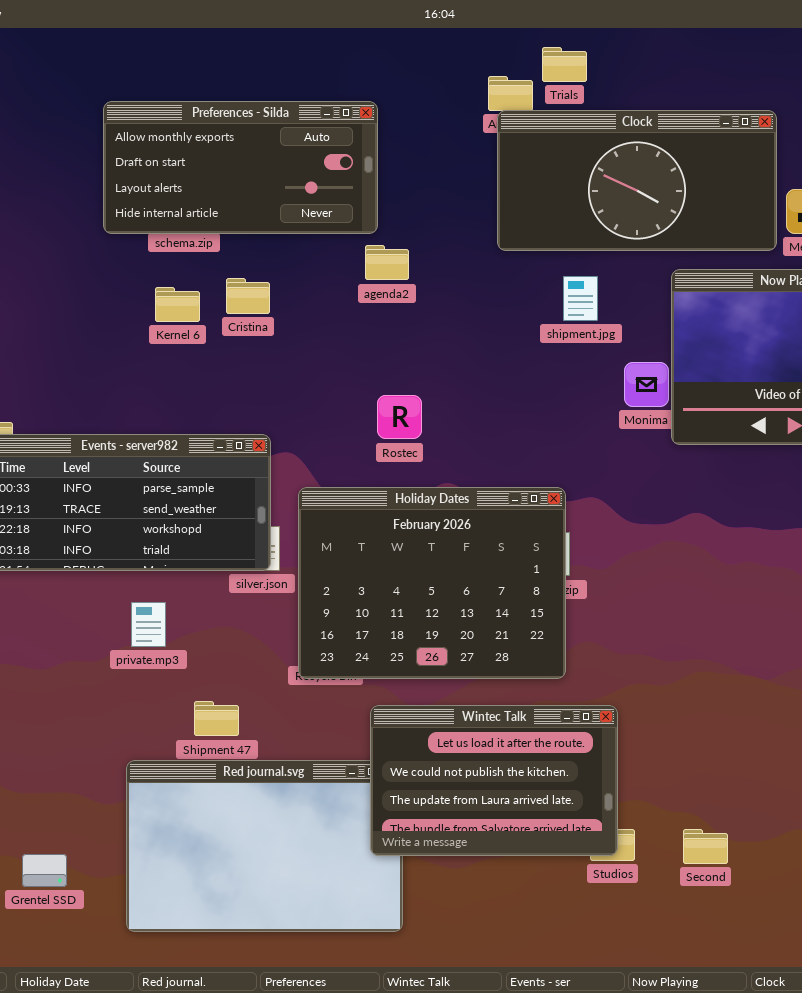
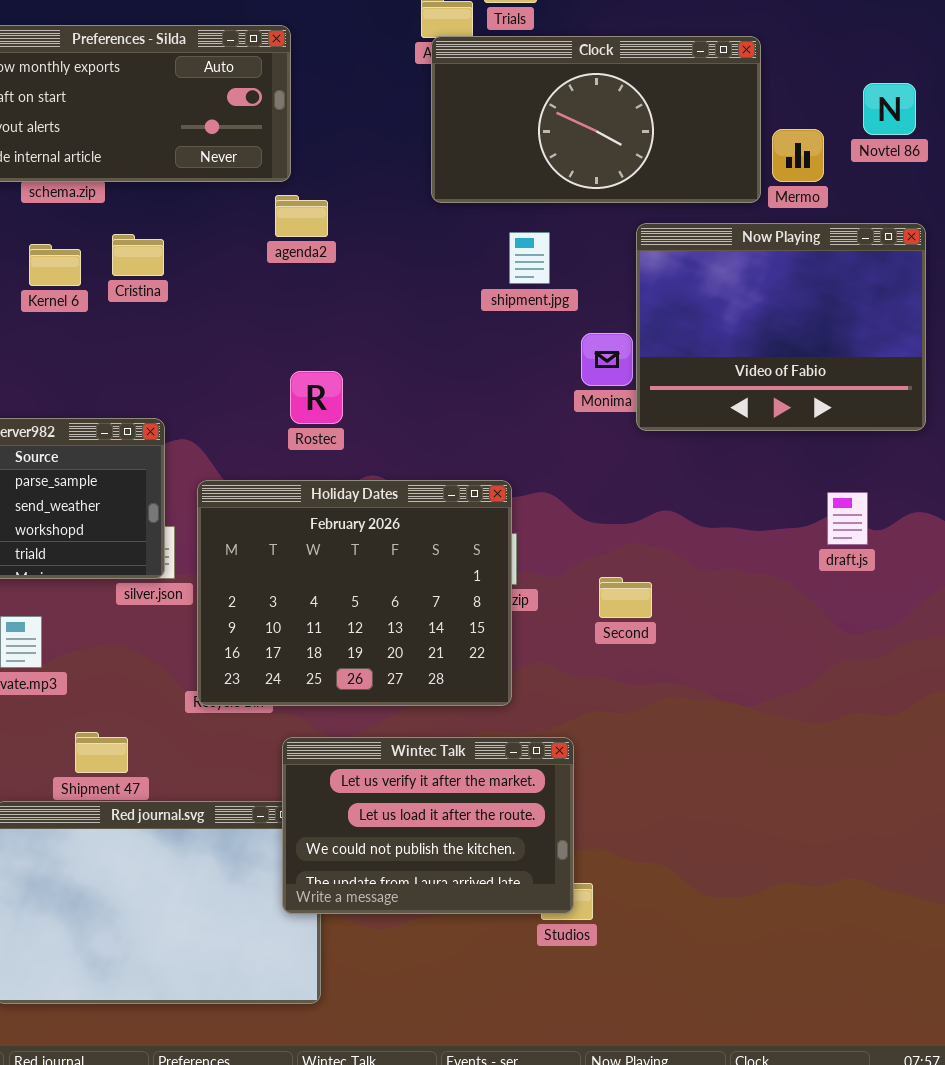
Wintec Talk: [370,705,618,856] -> [282,737,574,914], scrolled up 1 row
Second: [683,829,728,864] -> [599,577,652,618], moved

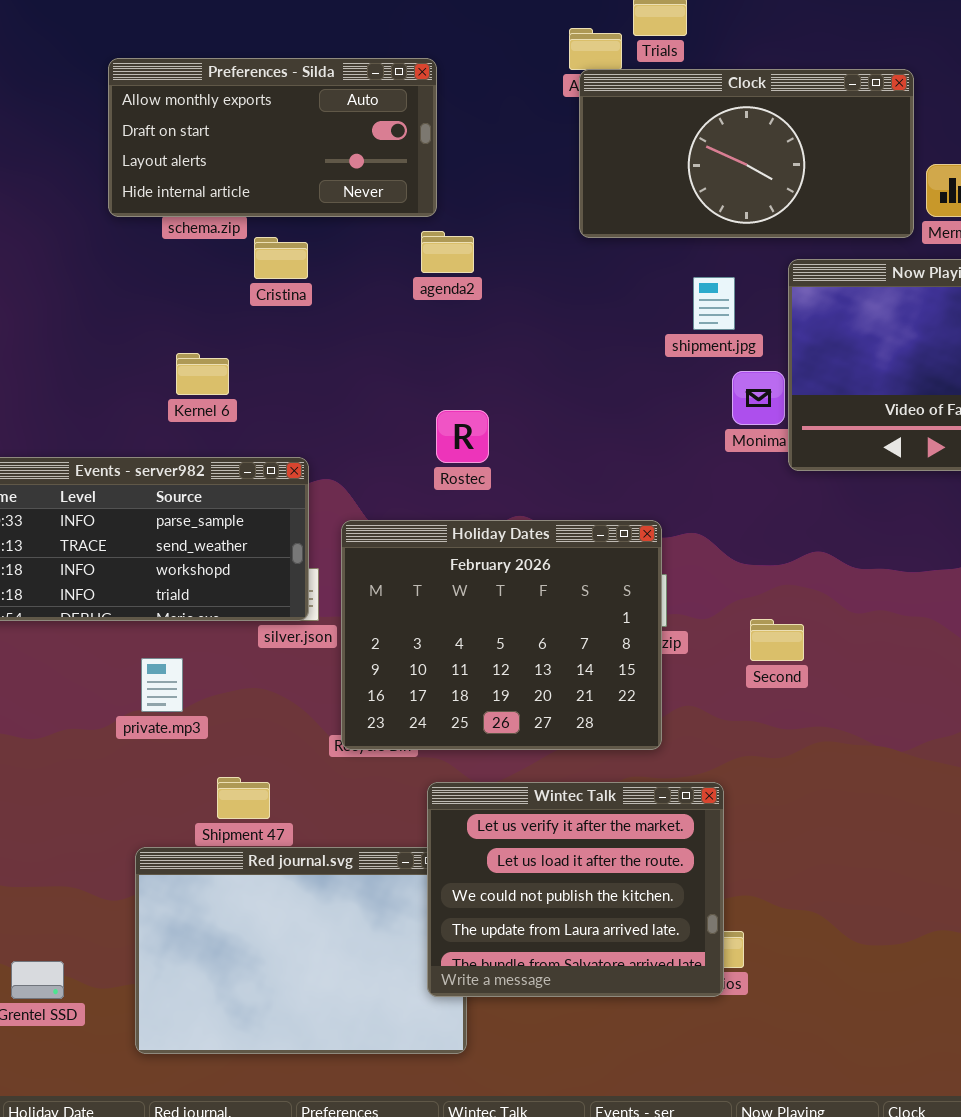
shipment.jpg: [509,232,550,284] -> [693,277,735,330], moved
Cristina: [112,234,164,276] -> [254,237,308,279], moved
Kernel 6: [29,244,81,286] -> [176,353,229,395], moved
Wintec Talk: [282,737,574,914] -> [427,782,724,997], resized

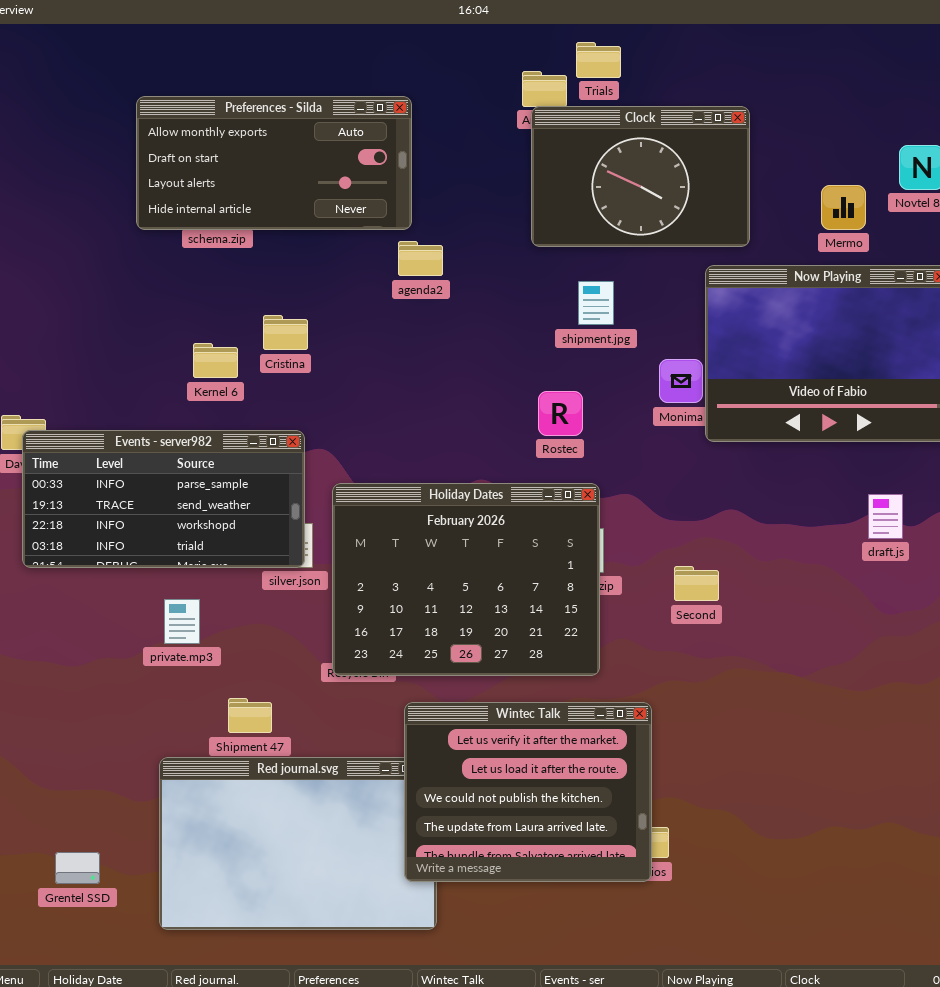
Clock: [579,69,914,238] -> [531,106,750,247], resized
Cristina: [254,237,308,279] -> [263,315,308,350], moved
shipment.jpg: [693,277,735,330] -> [578,281,614,325], moved
Rostec: [436,410,489,463] -> [538,391,583,436], moved

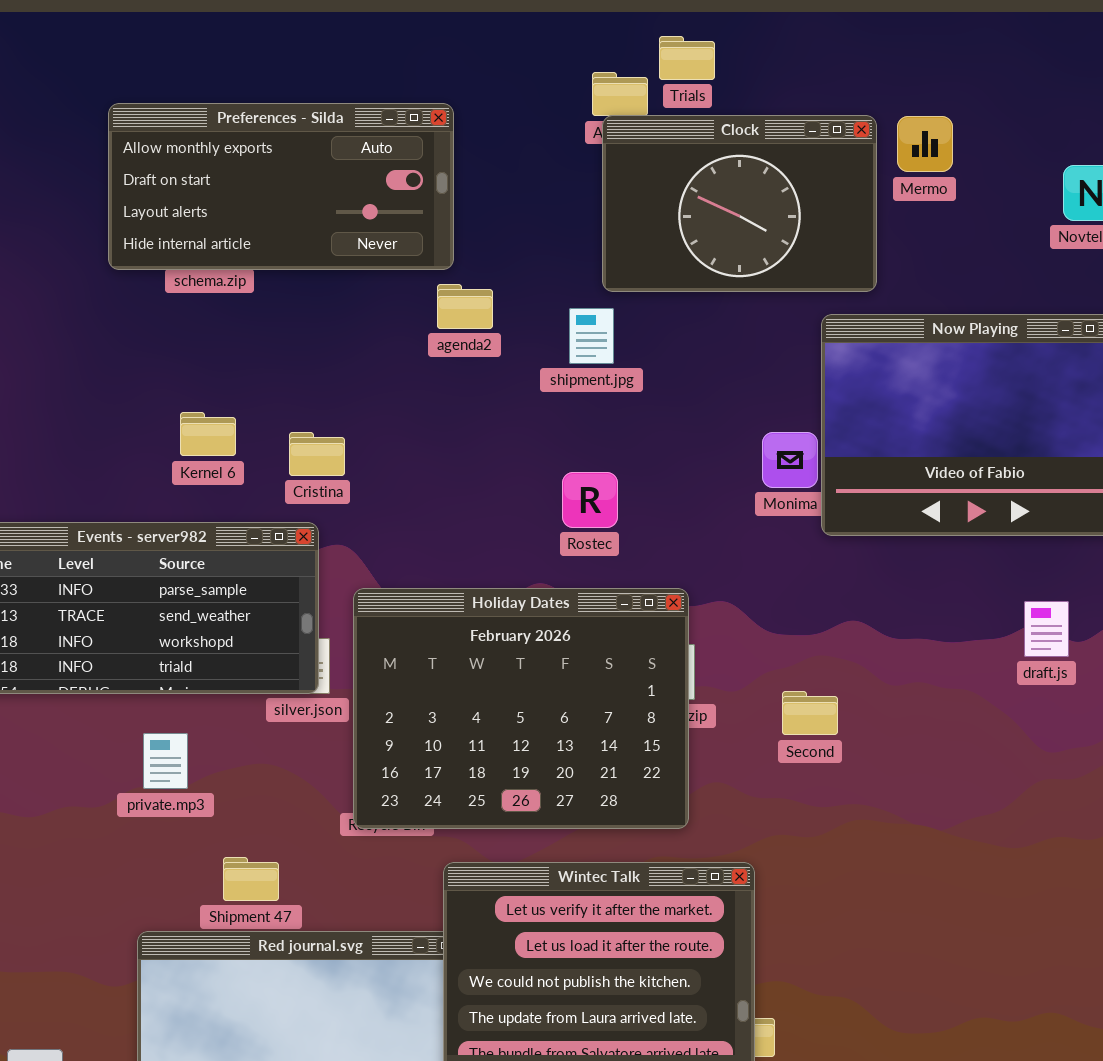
Mermo: [821,185,866,230] -> [897,116,953,172], moved
shipment.jpg: [578,281,614,325] -> [569,308,614,364], moved
Cristina: [263,315,308,350] -> [289,432,345,476], moved
Rostec: [538,391,583,436] -> [562,472,618,528], moved

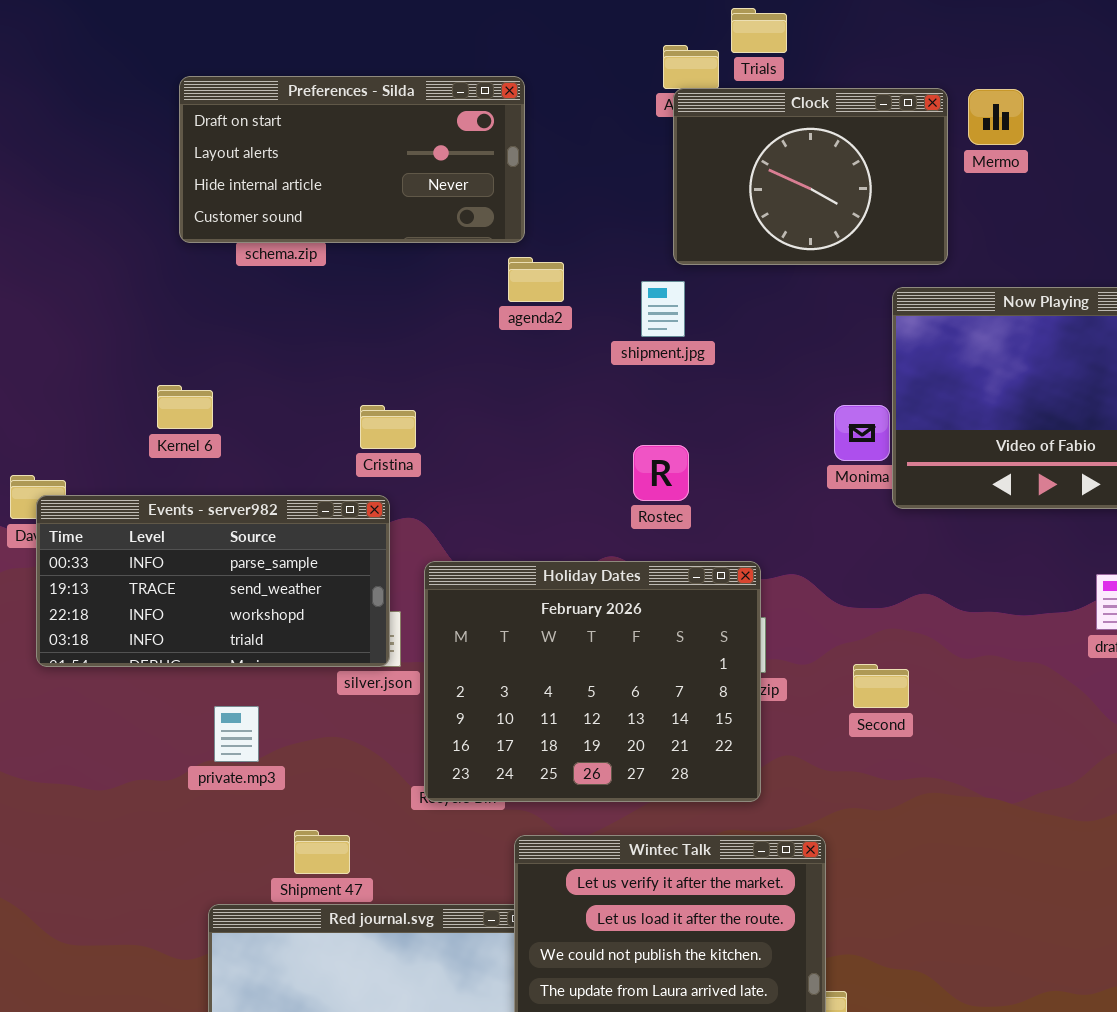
Preferences - Silda: [108,103,454,270] -> [179,76,525,243], scrolled down 1 row
Kernel 6: [180,412,236,456] -> [157,385,213,429], moved

